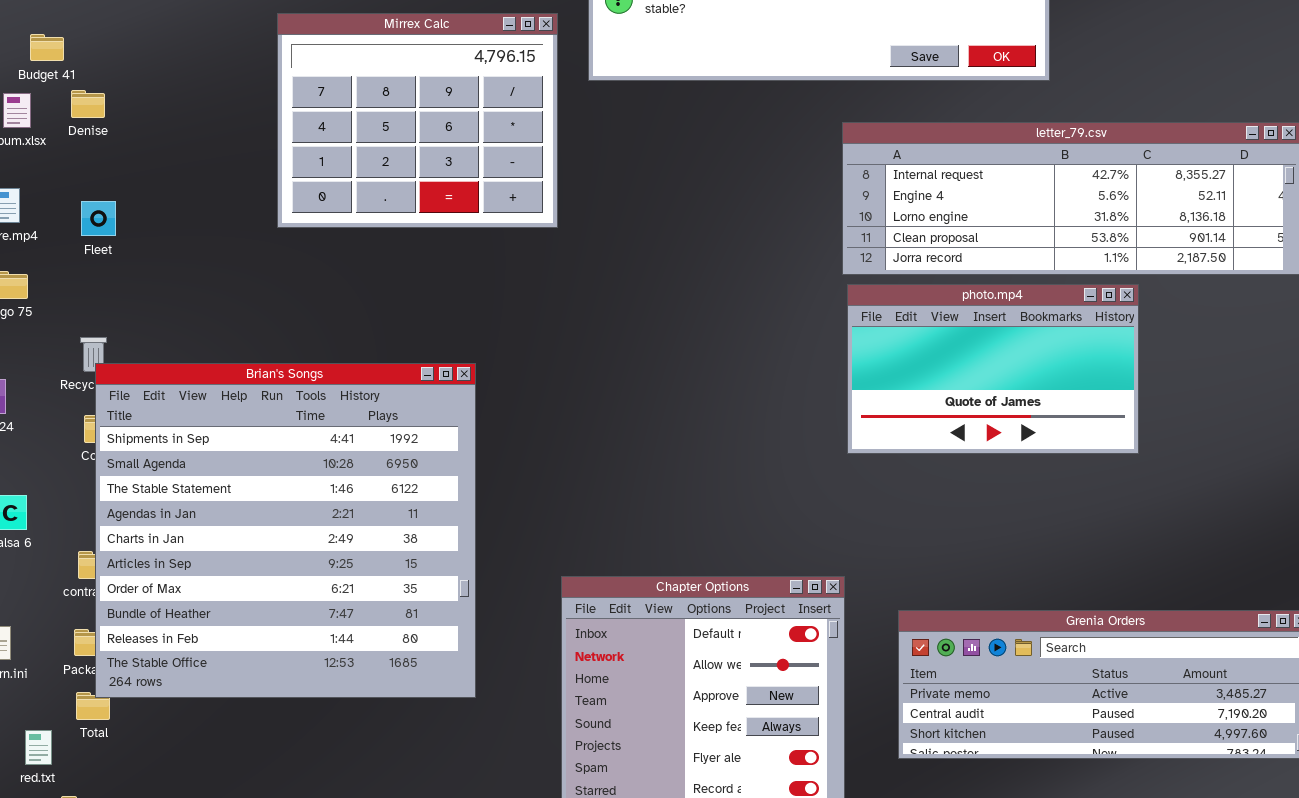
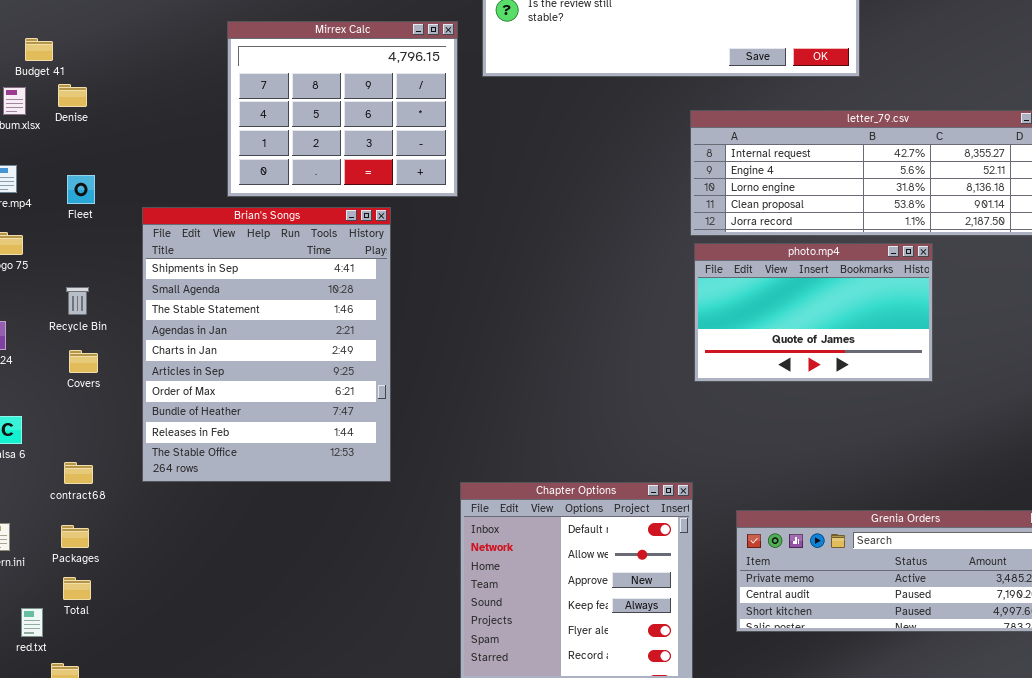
Brian's Songs: [95,363,476,698] -> [142,207,391,482], moved, resized

